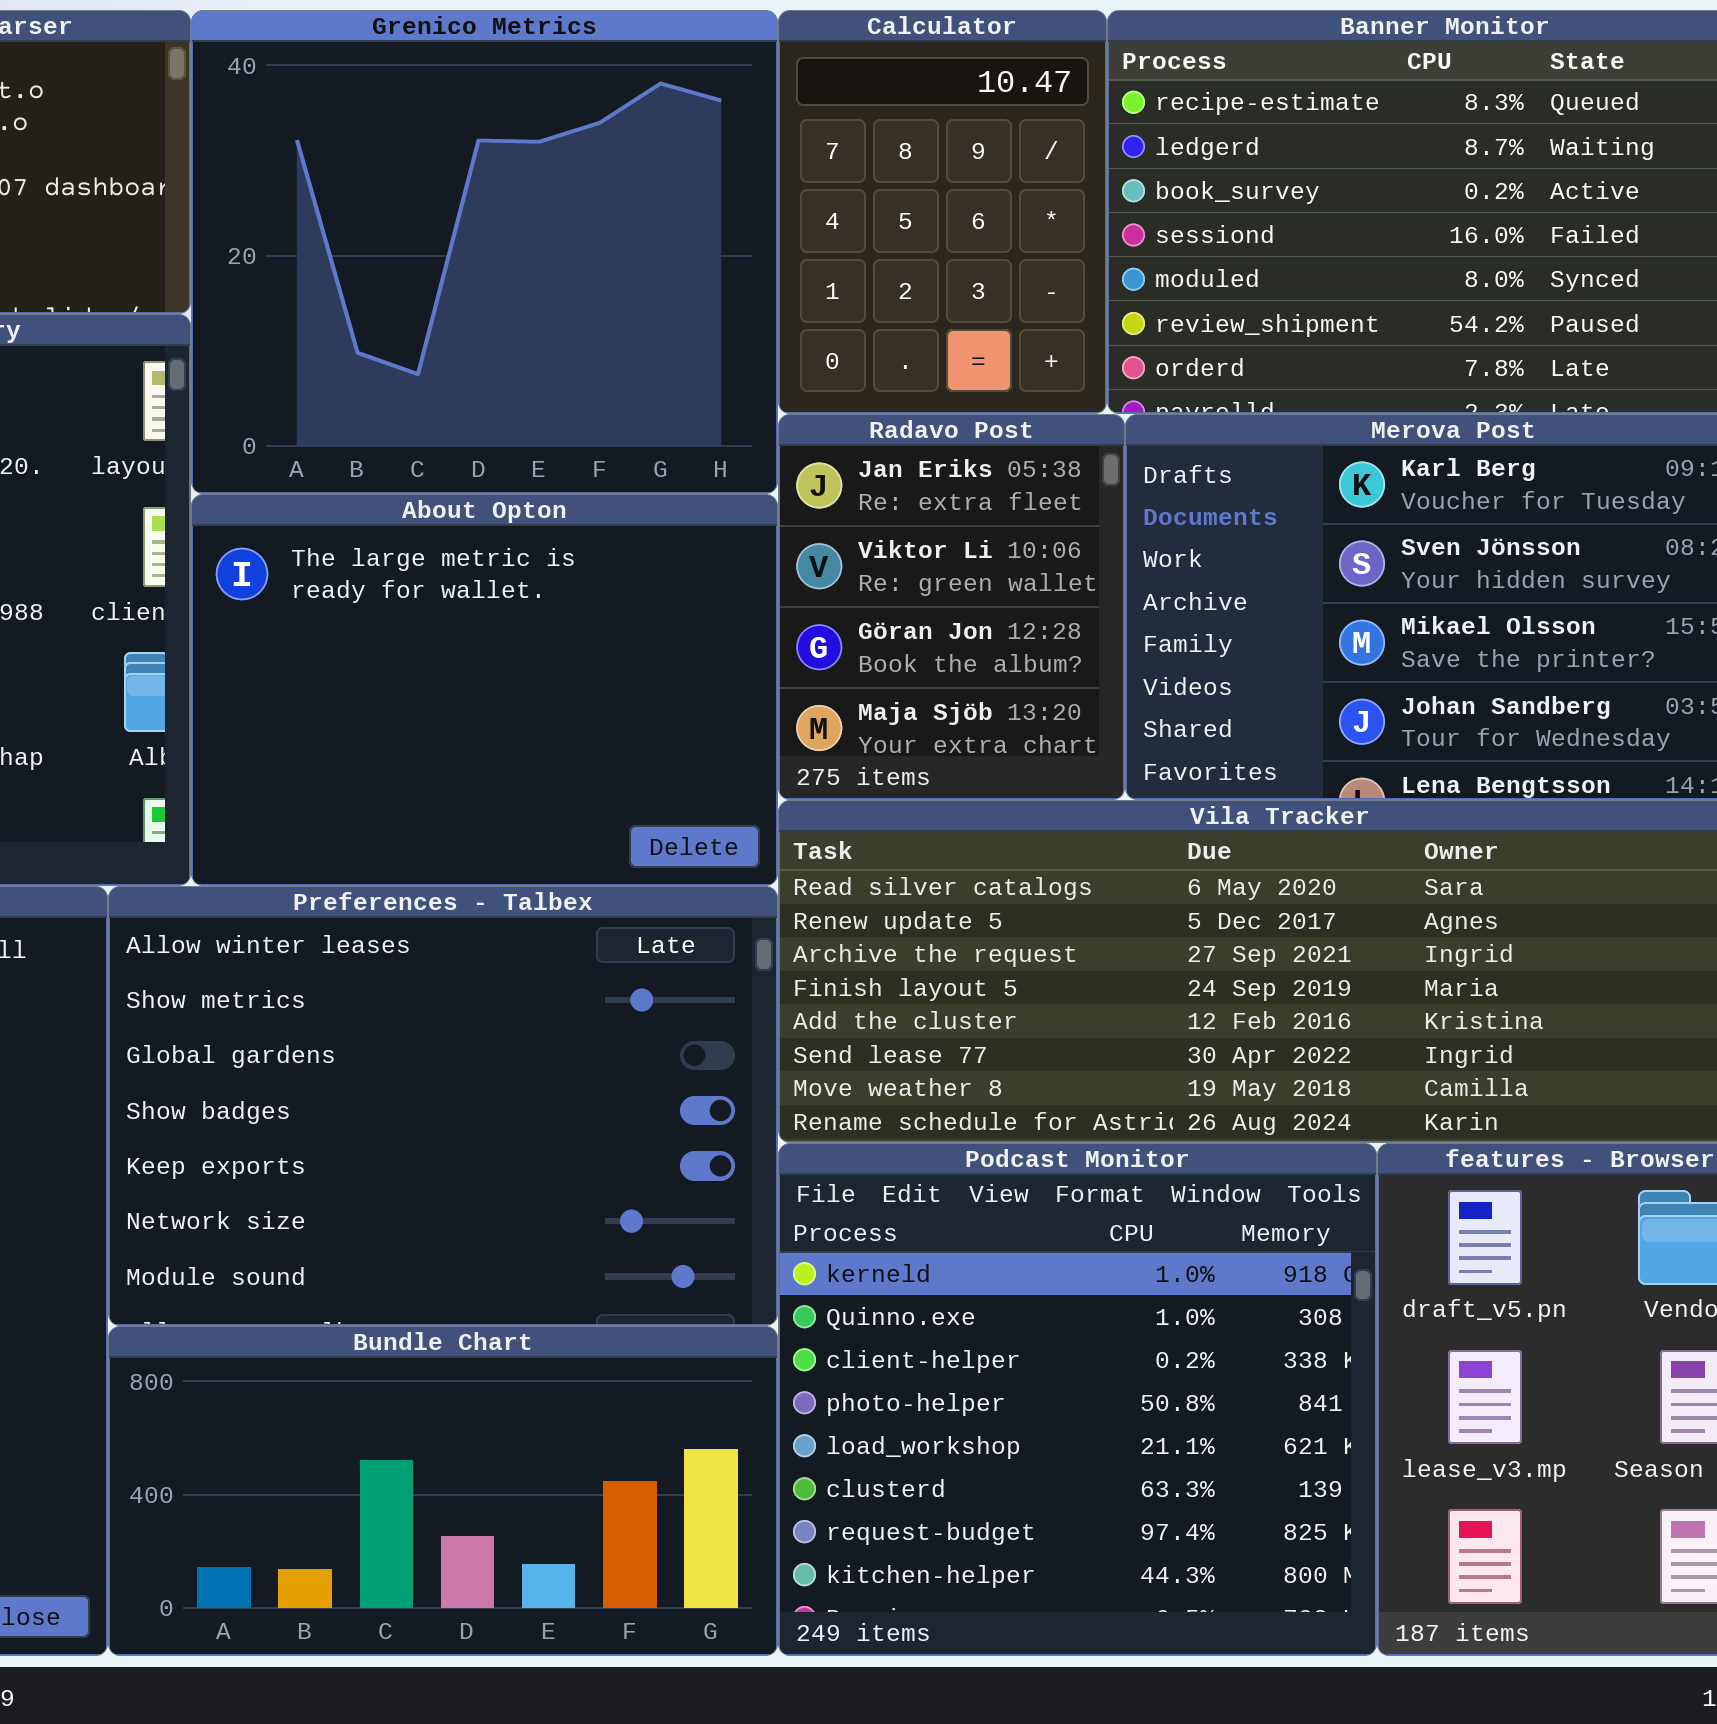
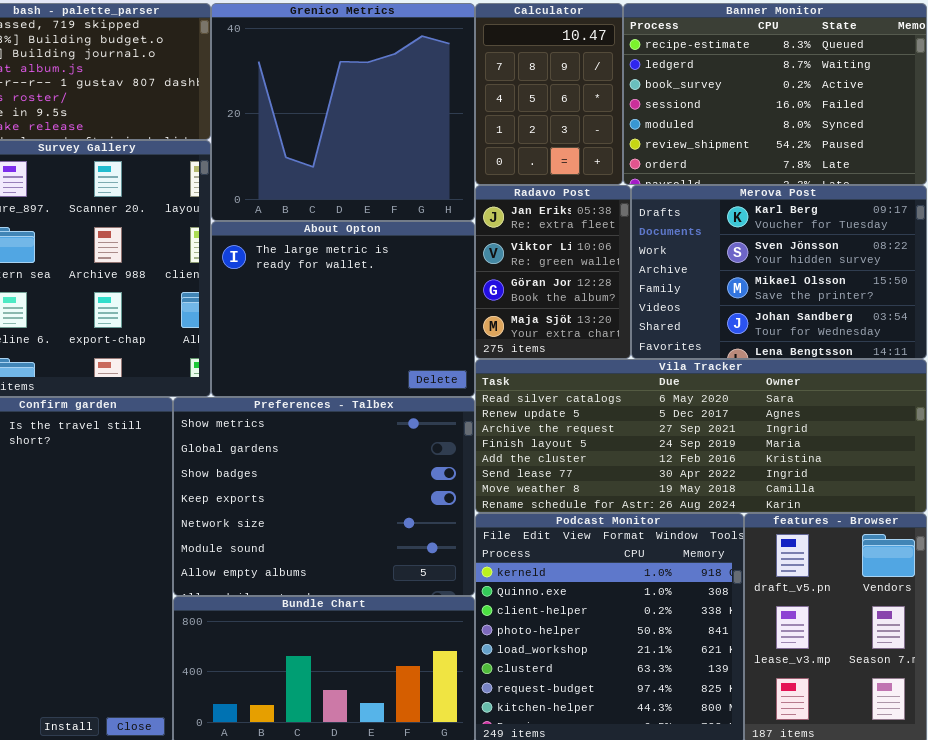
Preferences - Talbex: [108,886,778,1326] -> [173,397,475,596], scrolled down 1 row

